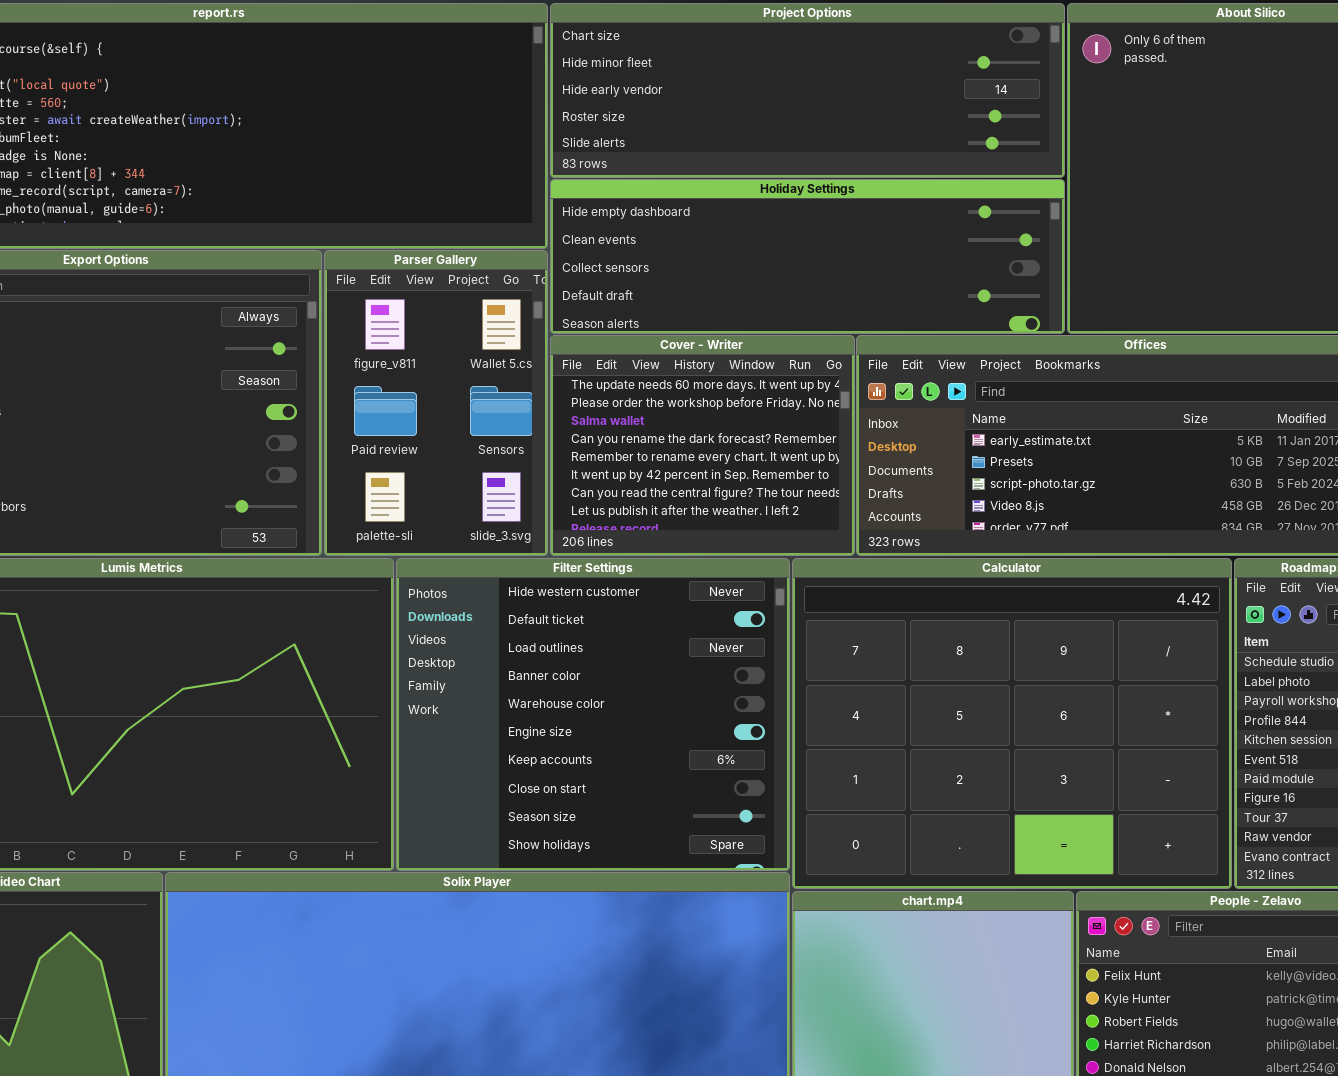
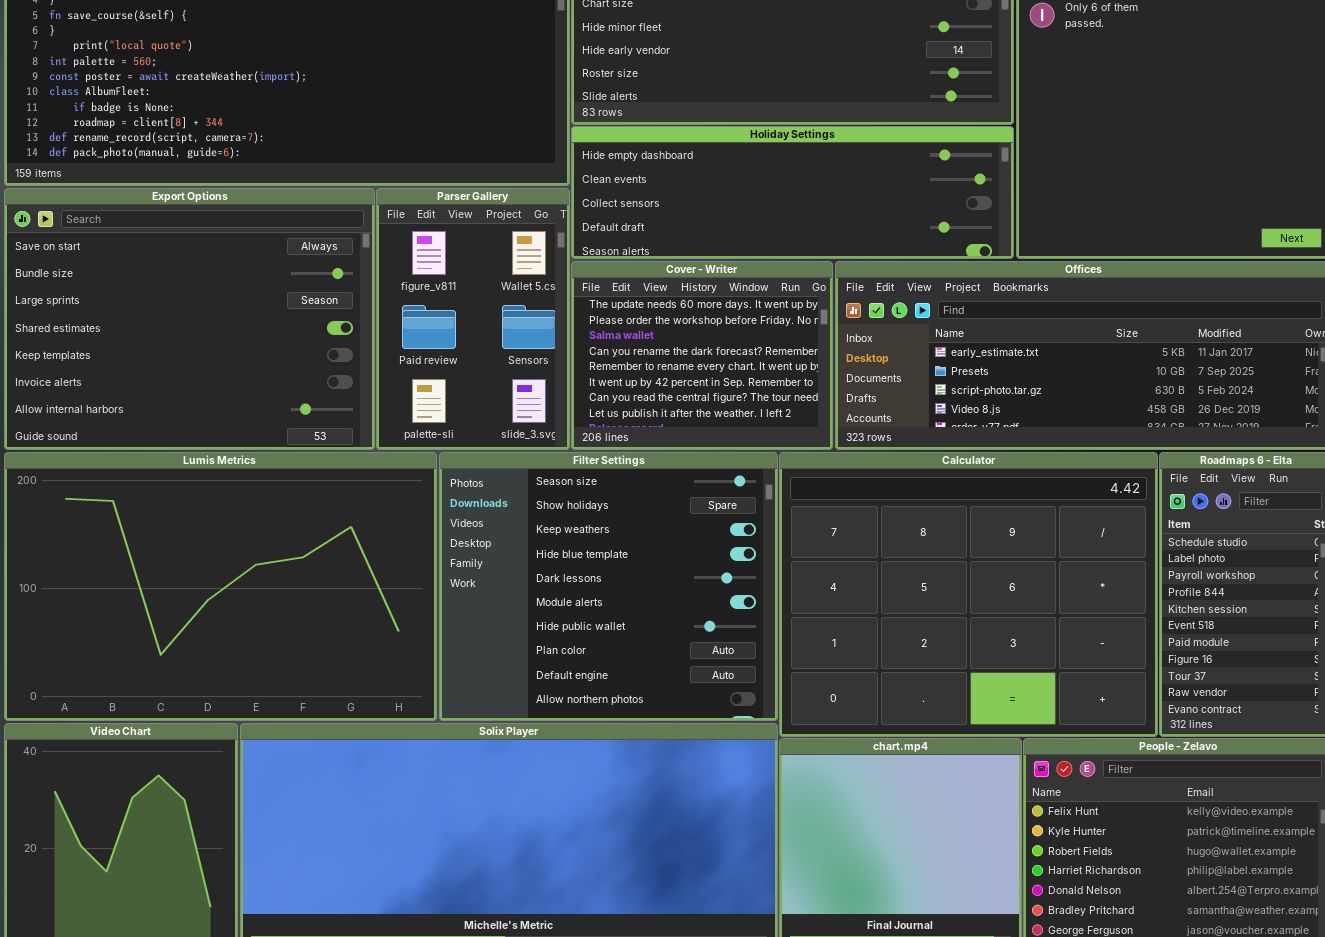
Filter Settings: [396,558,790,871] -> [439,452,778,721], scrolled down 8 rows

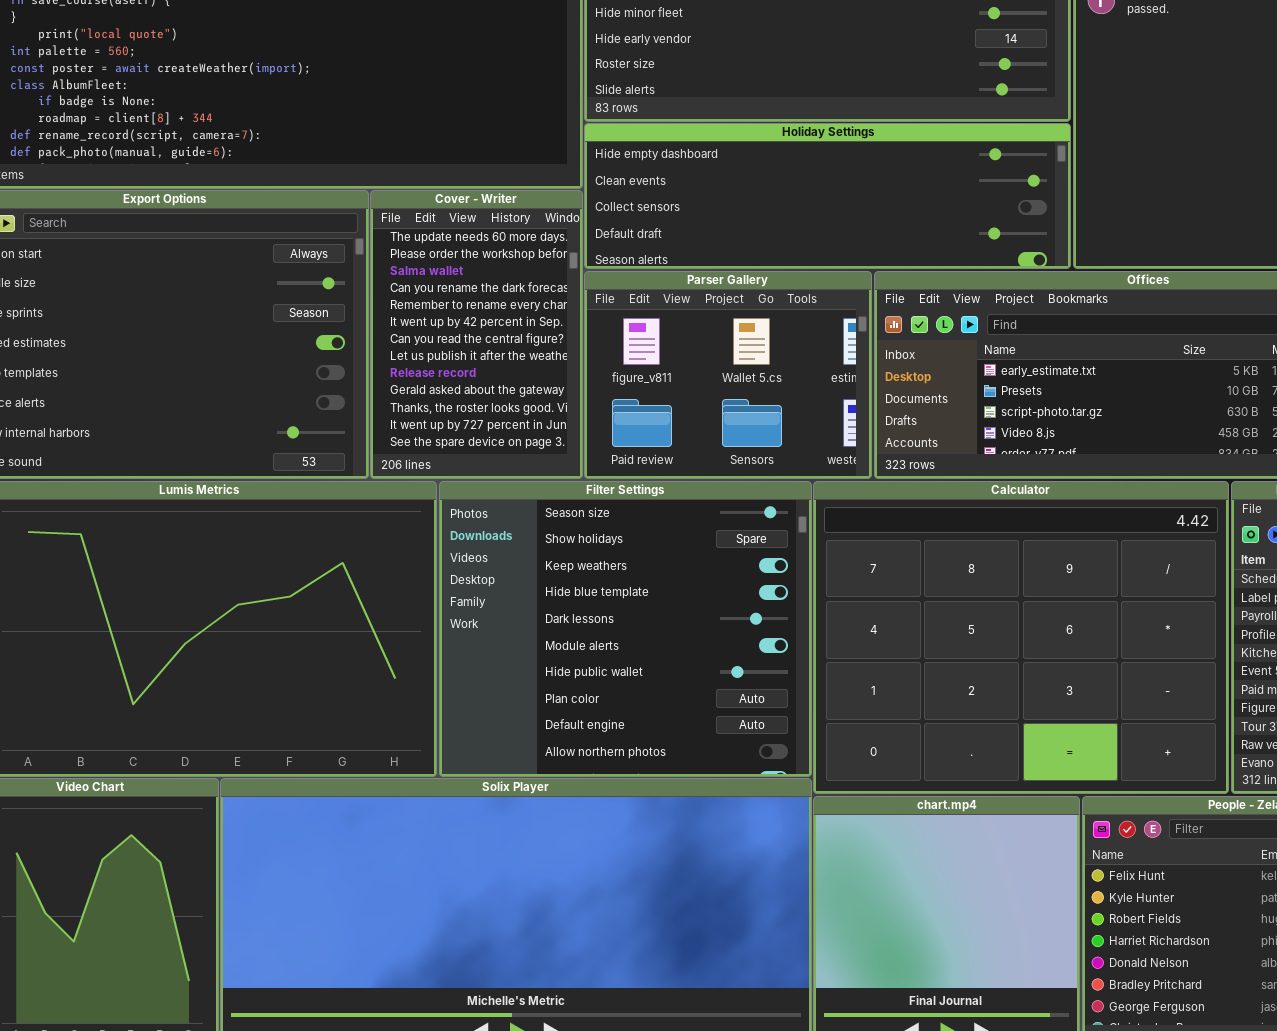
Parser Gallery: [376,188,570,450] -> [584,271,872,479], moved, resized
Cover - Writer: [571,261,833,450] -> [370,190,583,479], moved, resized

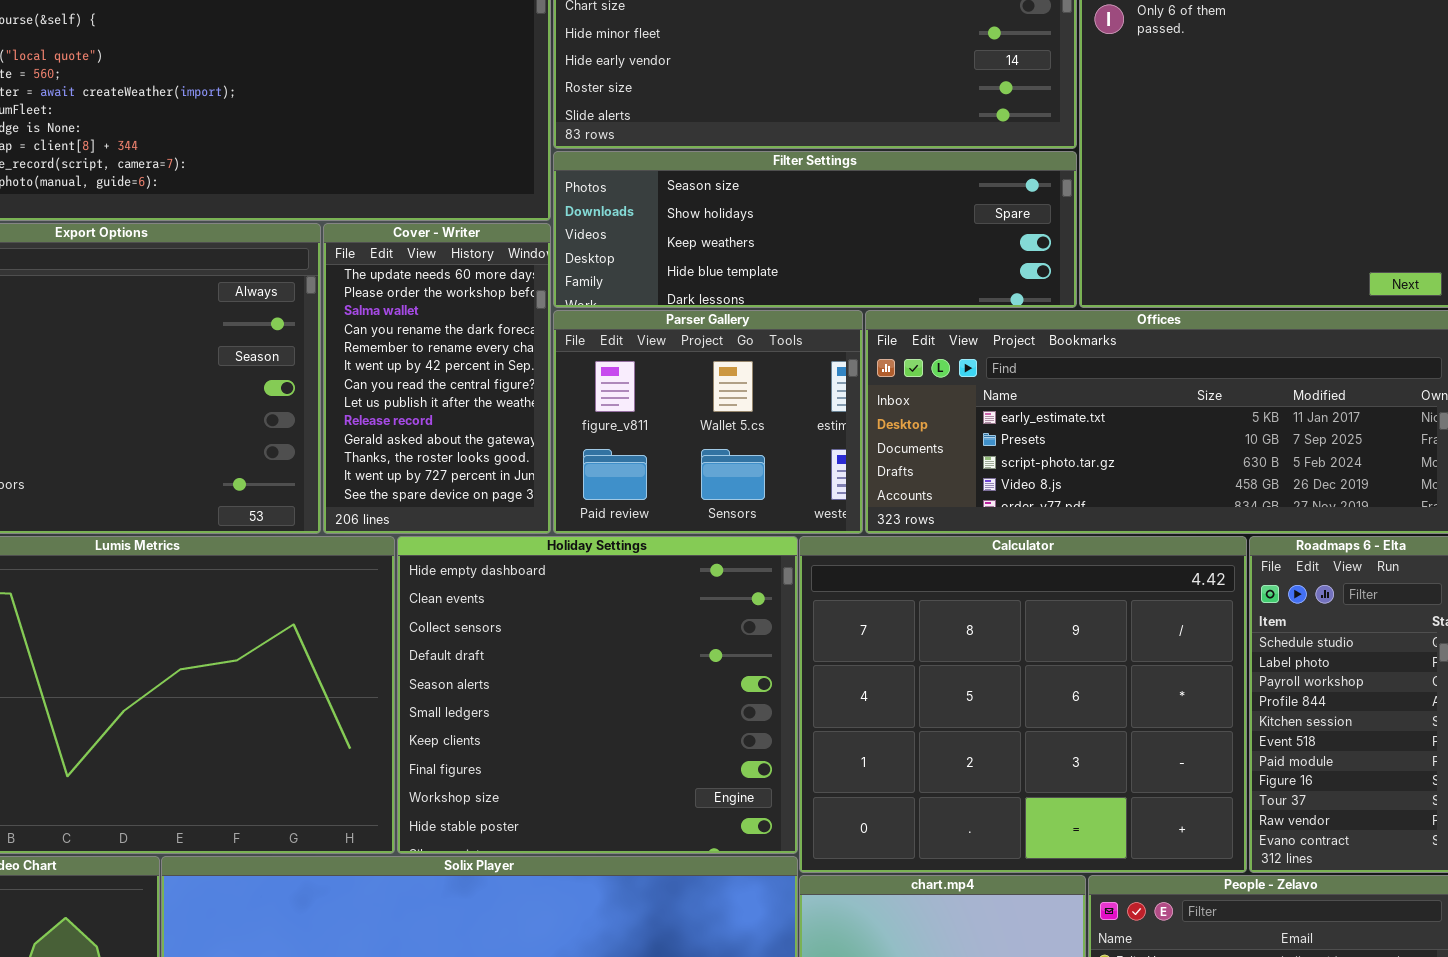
Holiday Settings: [584,123,1071,269] -> [397,536,798,854], moved, resized
Filter Settings: [439,481,812,777] -> [553,151,1077,308], moved, resized

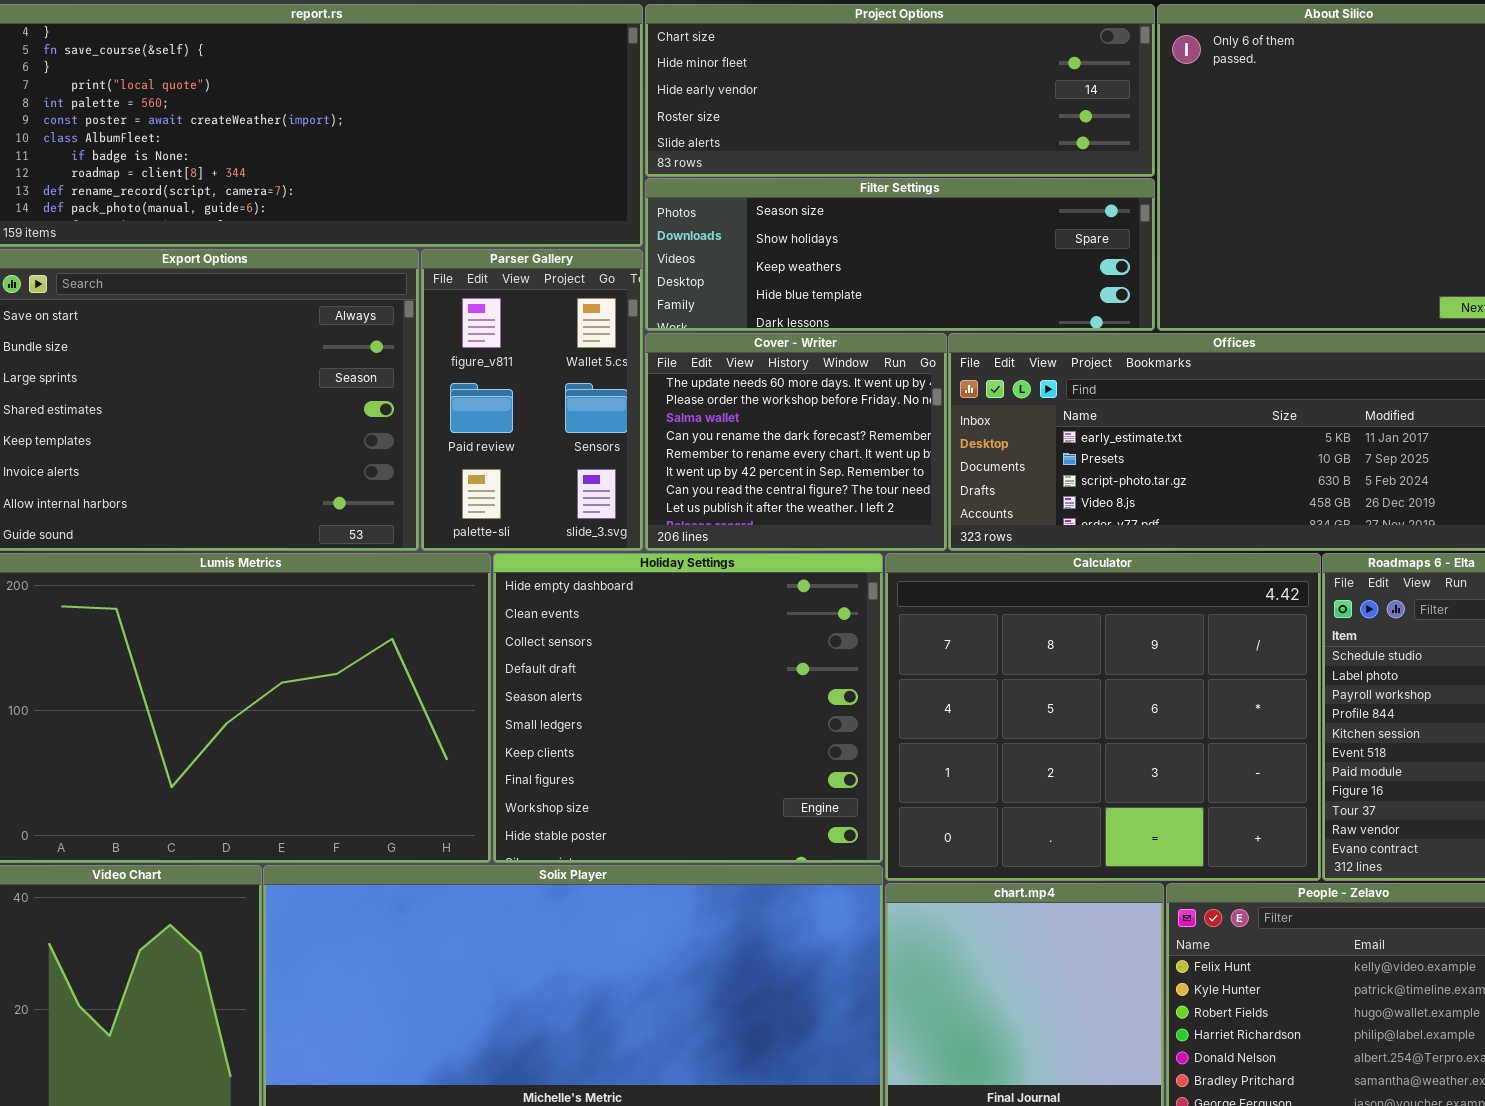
Cover - Writer: [323,223,551,534] -> [645,333,947,551], moved, resized
Parser Gallery: [553,310,863,534] -> [421,249,643,551], moved, resized

